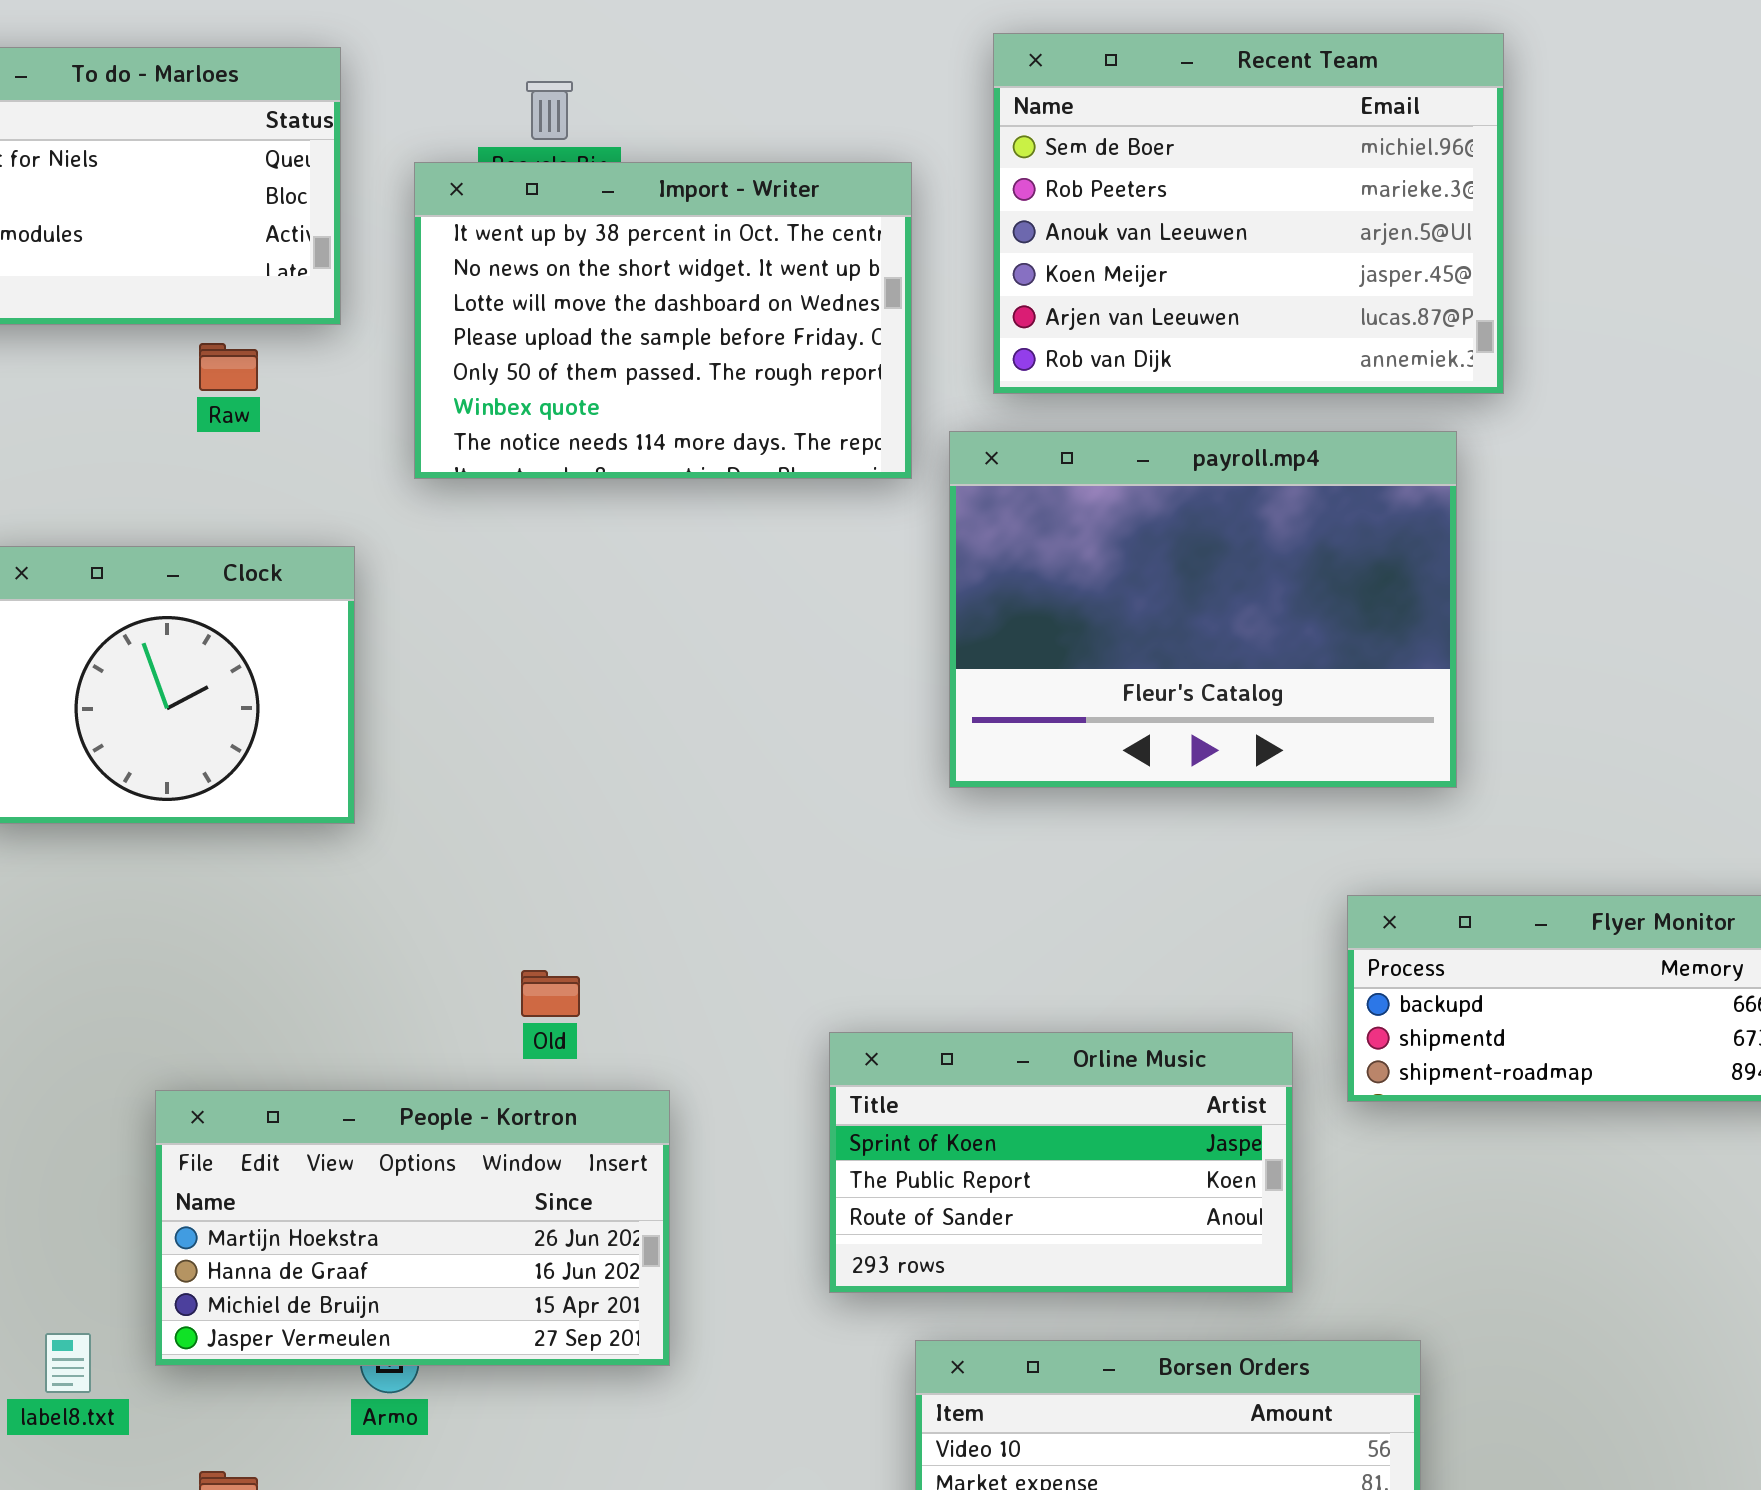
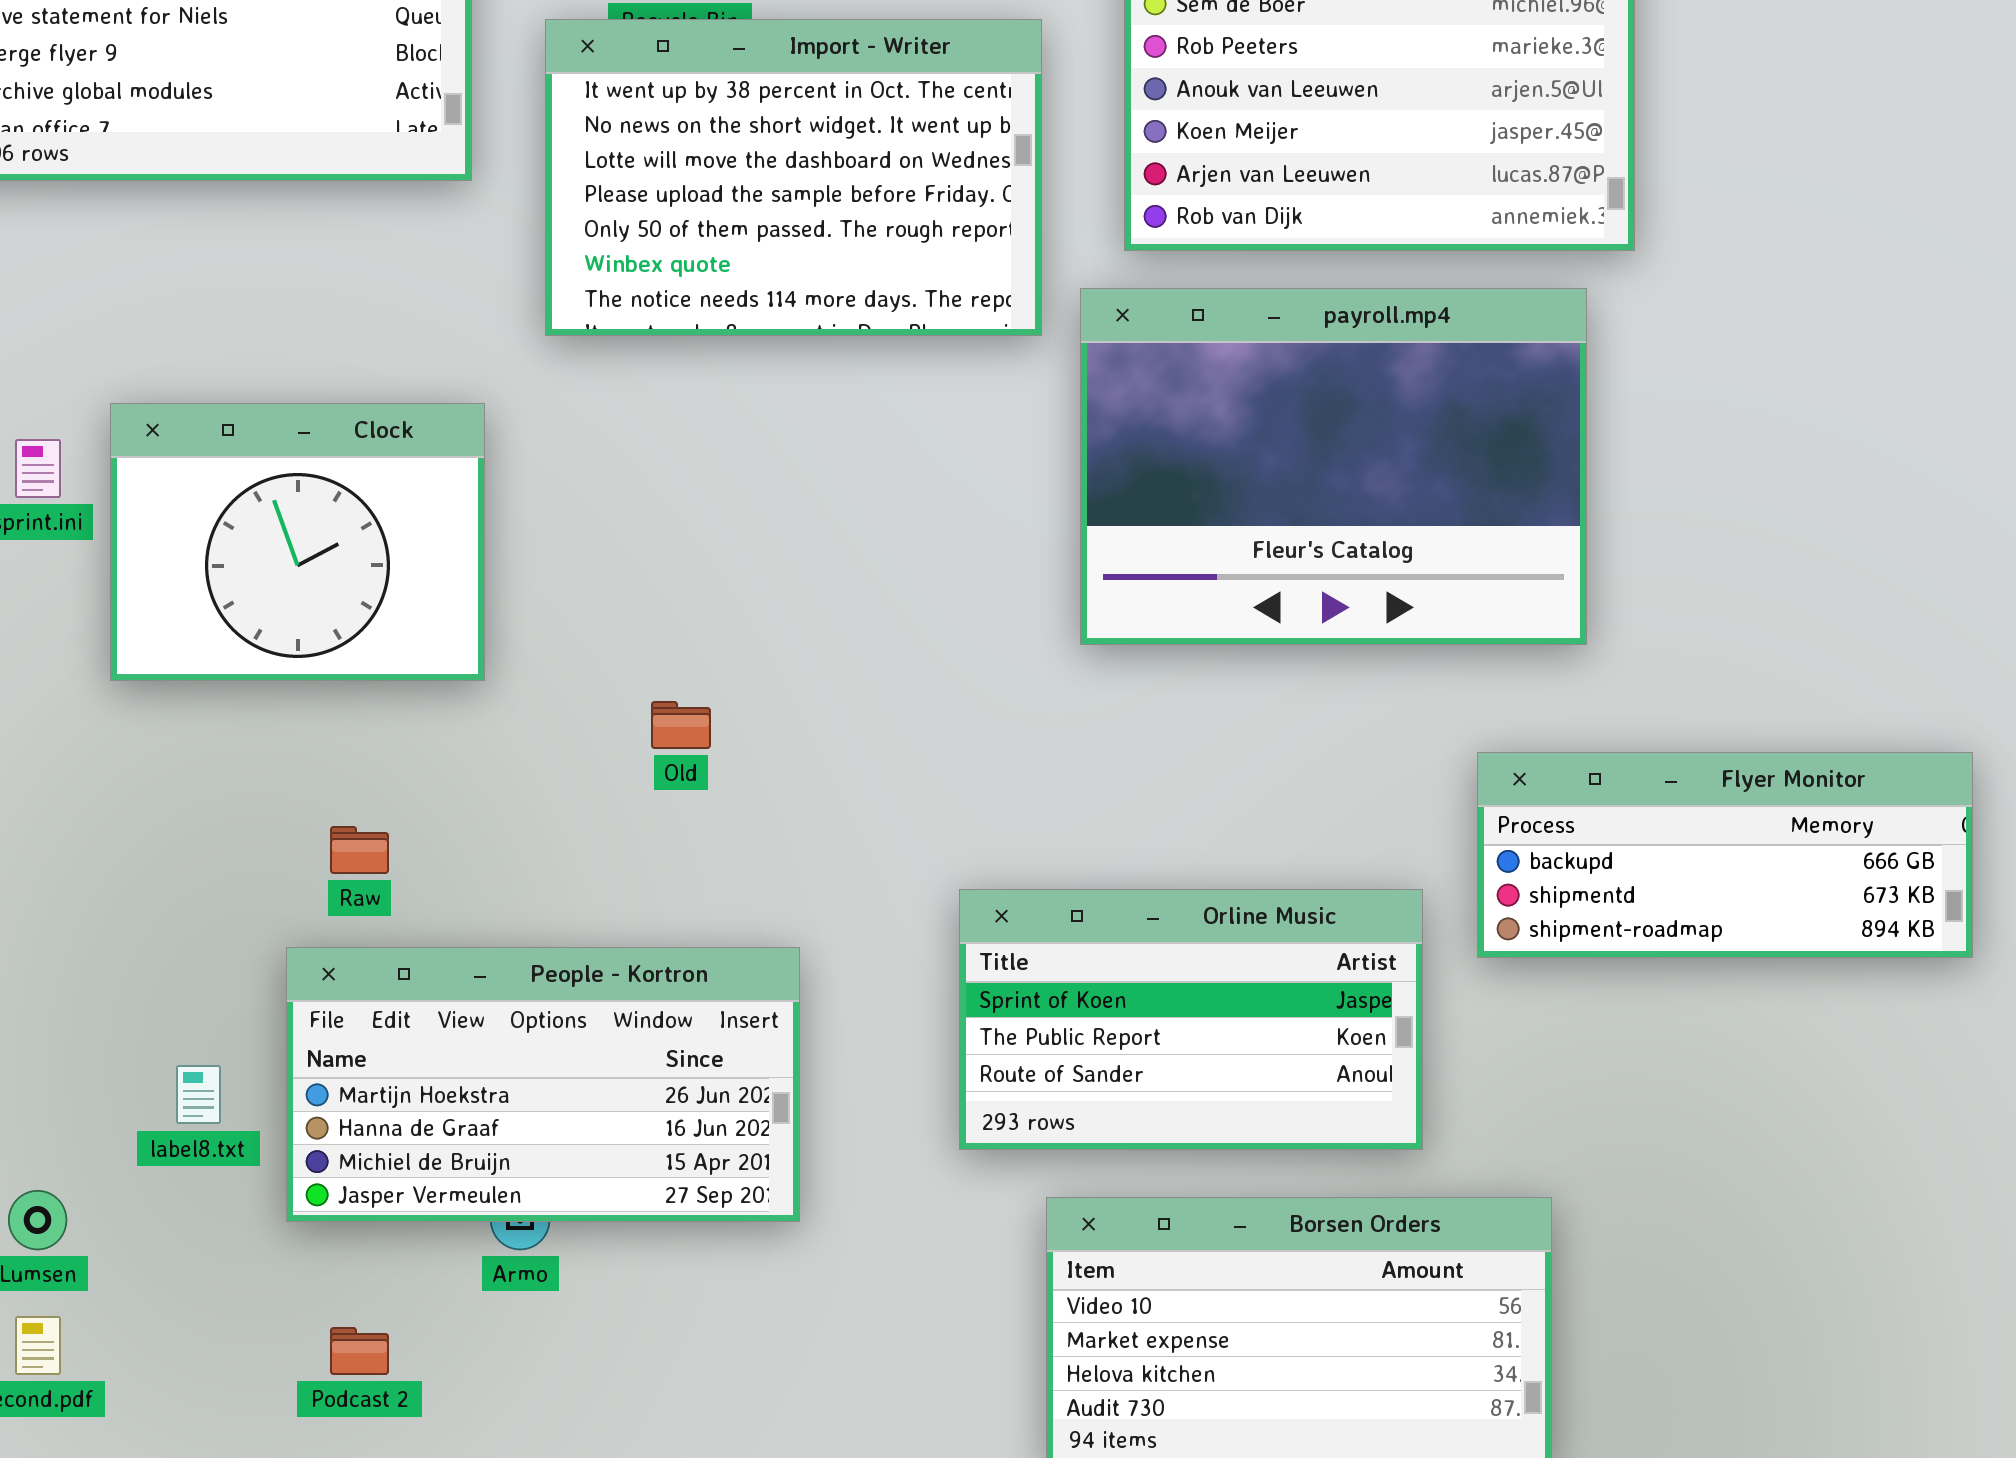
Raw: [199,343,258,391] -> [330,826,389,874], moved
Old: [521,970,580,1017] -> [651,701,711,749], moved
label8.txt: [45,1333,91,1393] -> [176,1065,221,1124], moved

